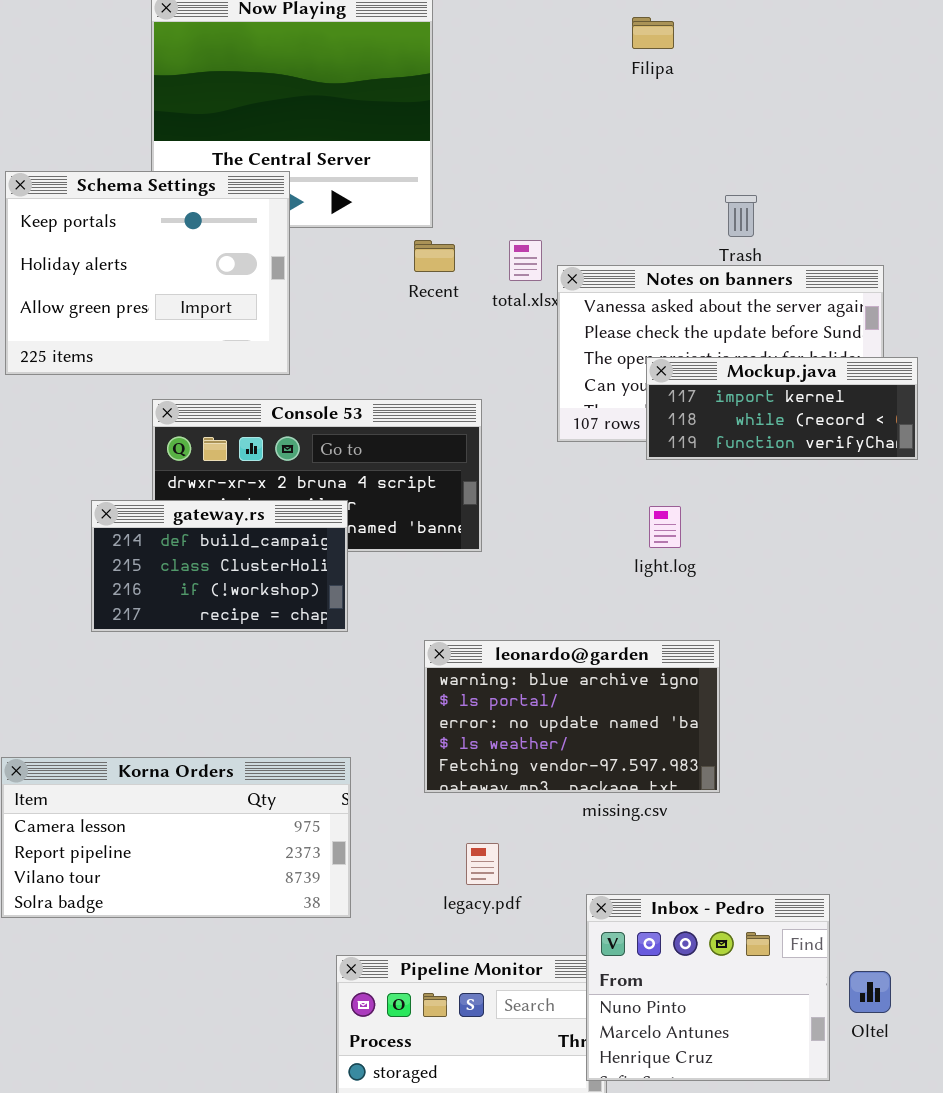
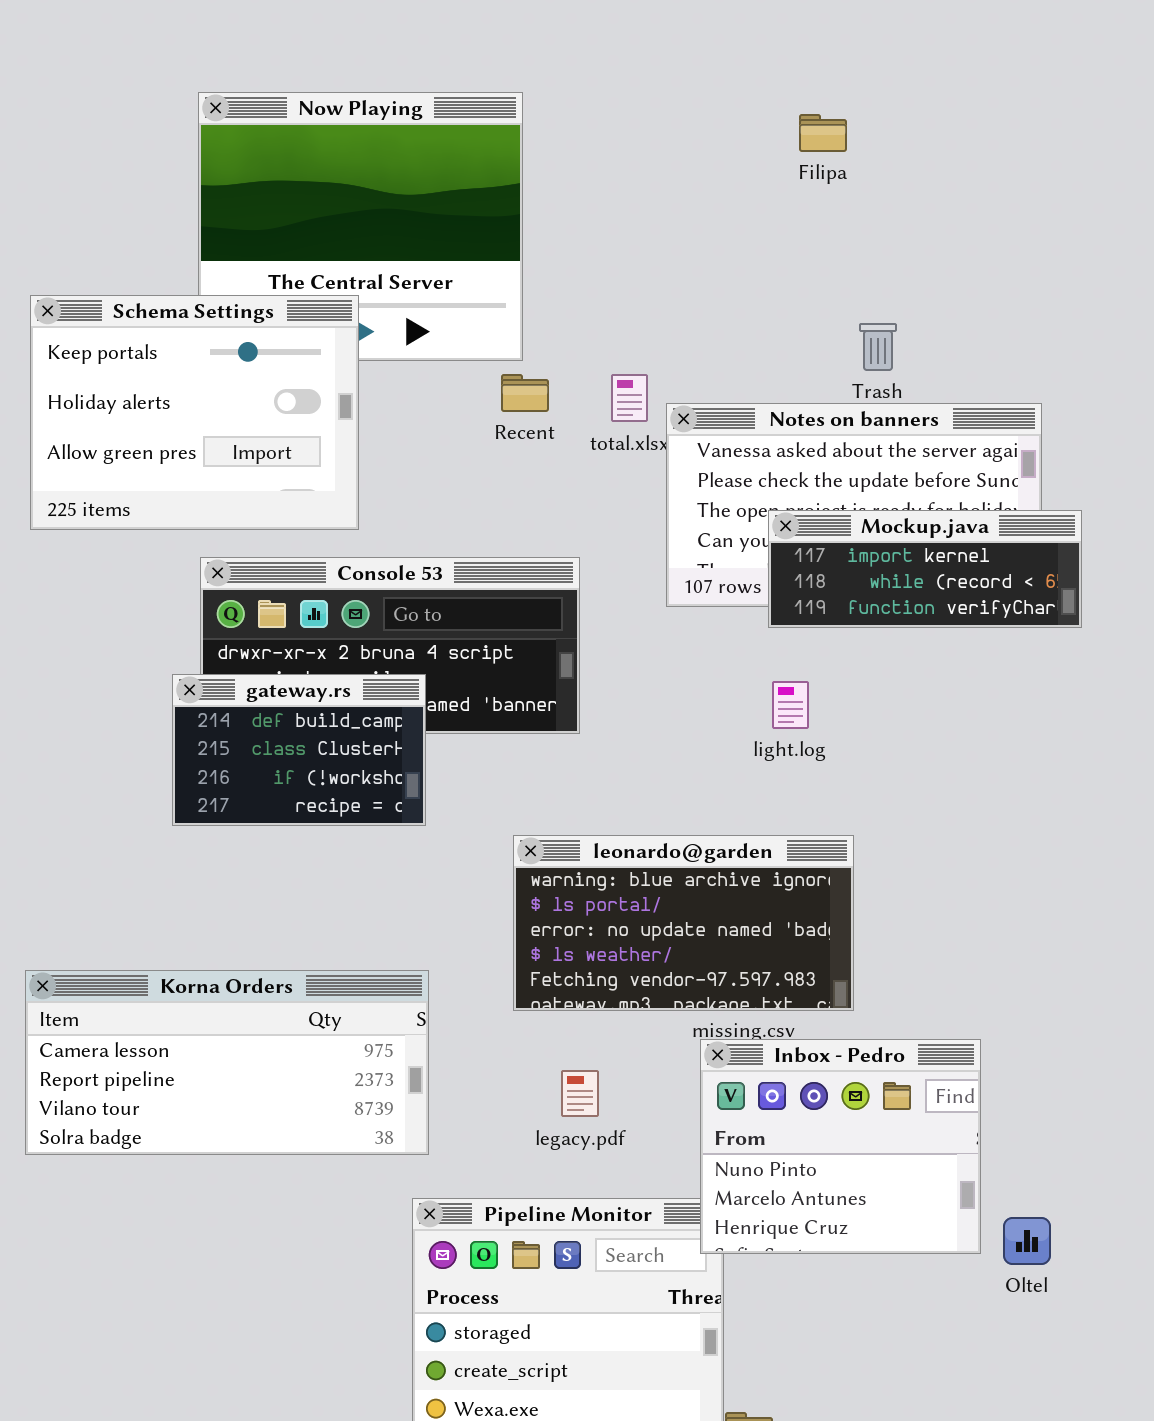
Filipa: [632,17,674,49] -> [799,114,847,152], moved
gateway.rs: [91,500,348,632] -> [172,674,426,826], resized
Inbox - Pedro: [586,894,830,1081] -> [700,1039,981,1254], moved

